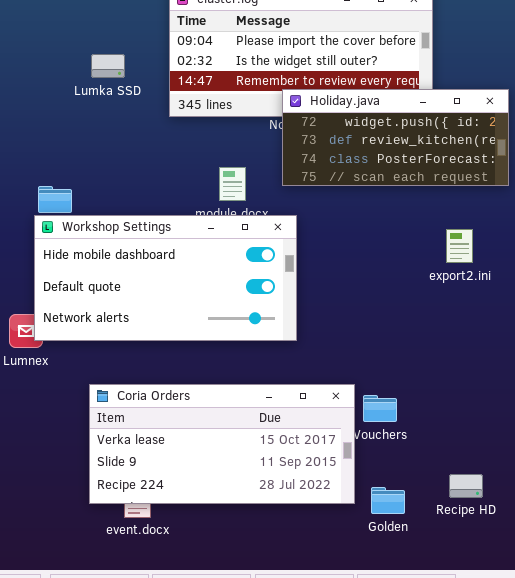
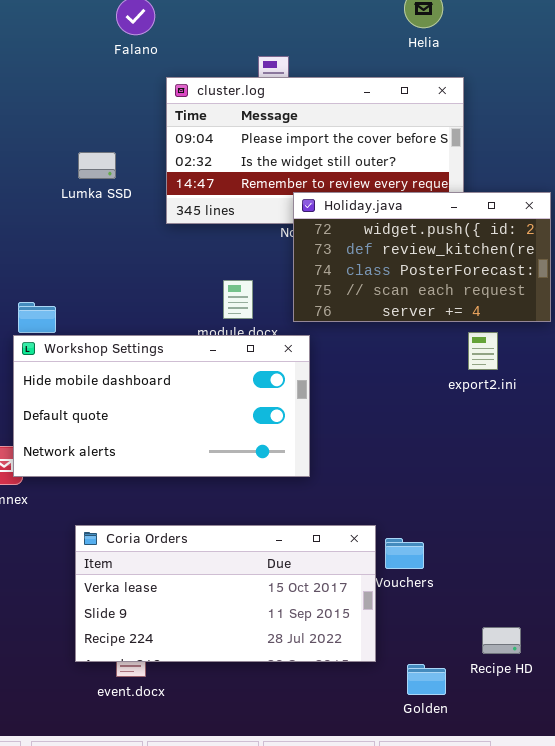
Holiday.java: [282,89,509,186] -> [293,192,551,322], resized
export2.ini: [446,229,473,263] -> [468,332,498,370], moved
Golden: [371,487,405,514] -> [407,664,446,695], moved

